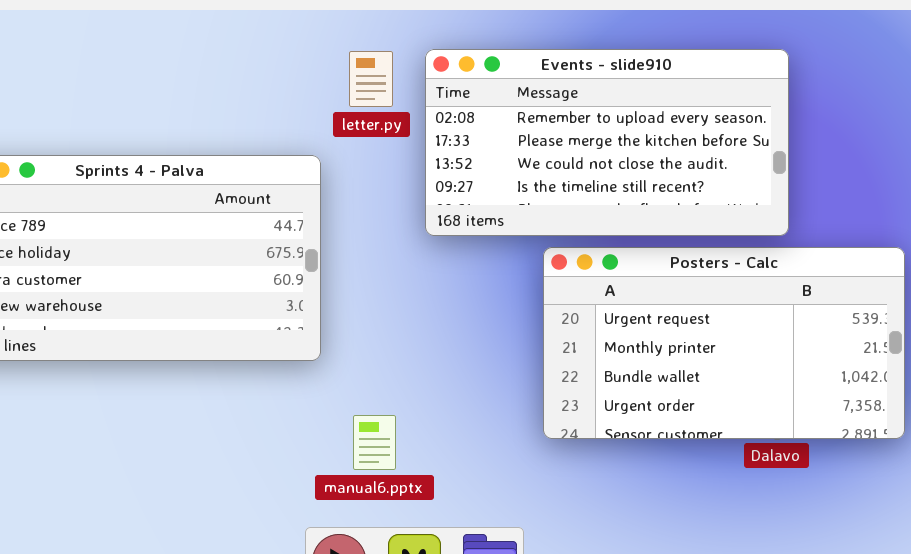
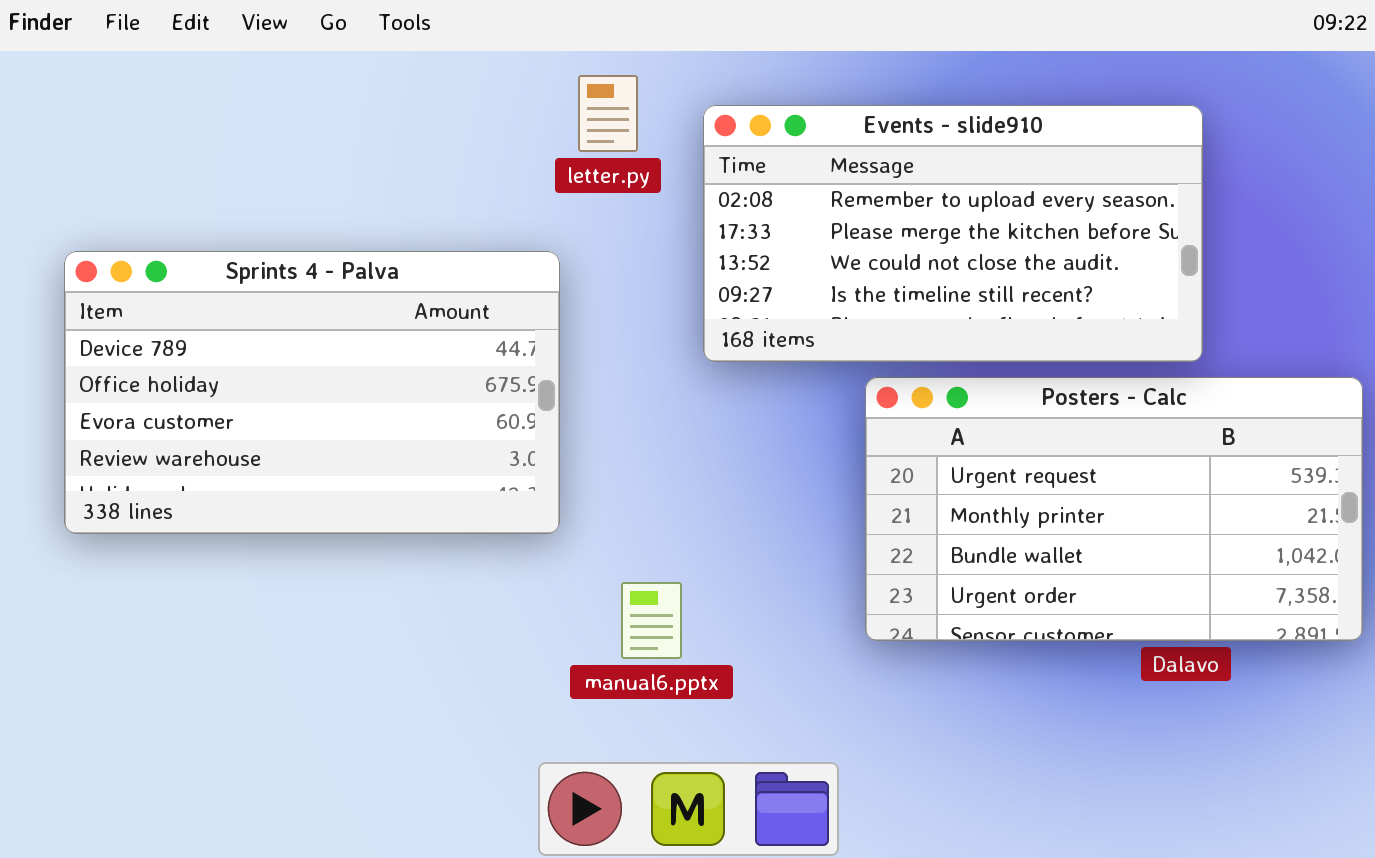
letter.py: [349,51,393,107] -> [578,75,638,152], moved
manual6.pptx: [353,415,396,470] -> [621,582,682,659], moved

